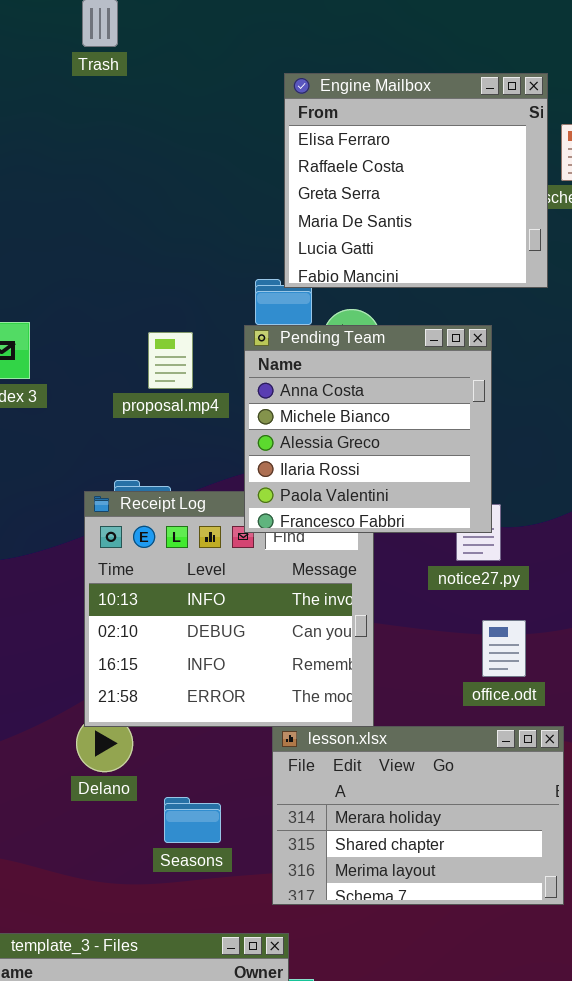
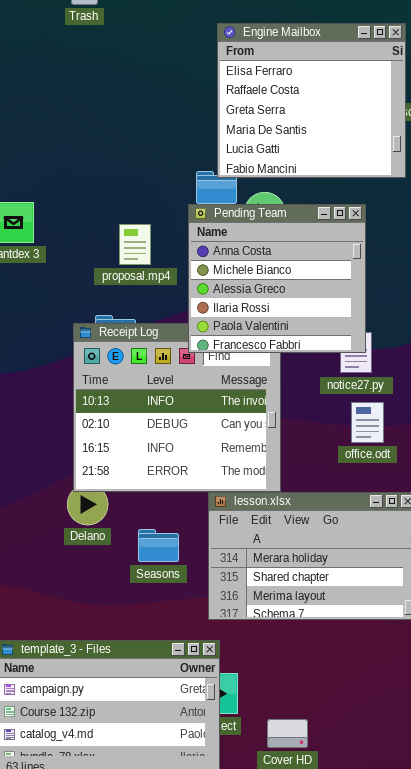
proposal.mp4: [148,332,193,389] -> [119,224,151,265], moved
office.odt: [482,620,526,677] -> [351,402,384,443], moved
Seasons: [164,797,221,843] -> [138,529,179,562], moved

